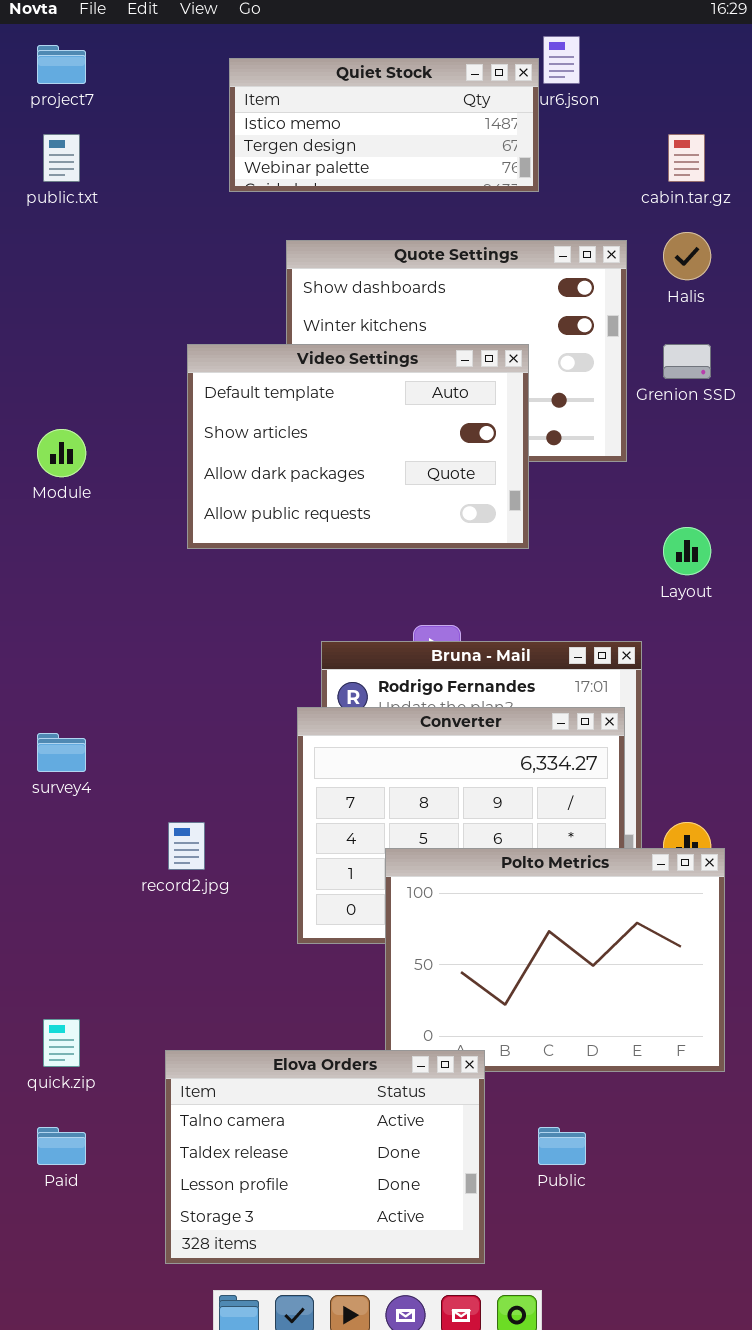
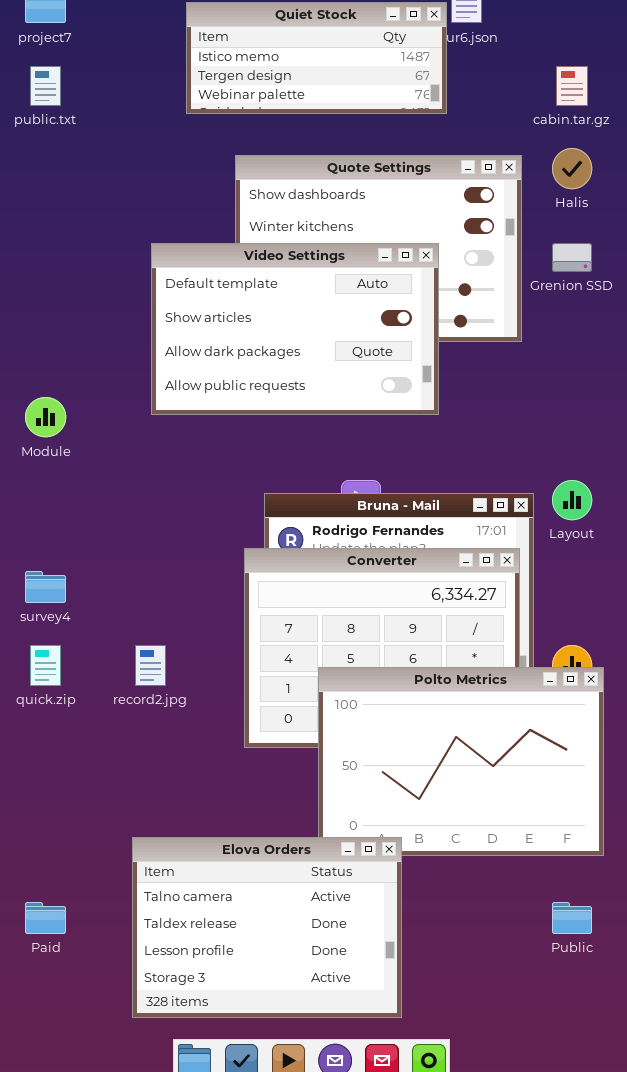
Module: [37,429,86,477] -> [25,397,66,437], moved
Layout: [663,527,711,575] -> [552,480,592,520], moved
quick.zip: [43,1019,80,1067] -> [30,645,61,686], moved
Public: [538,1127,586,1165] -> [552,902,592,934], moved

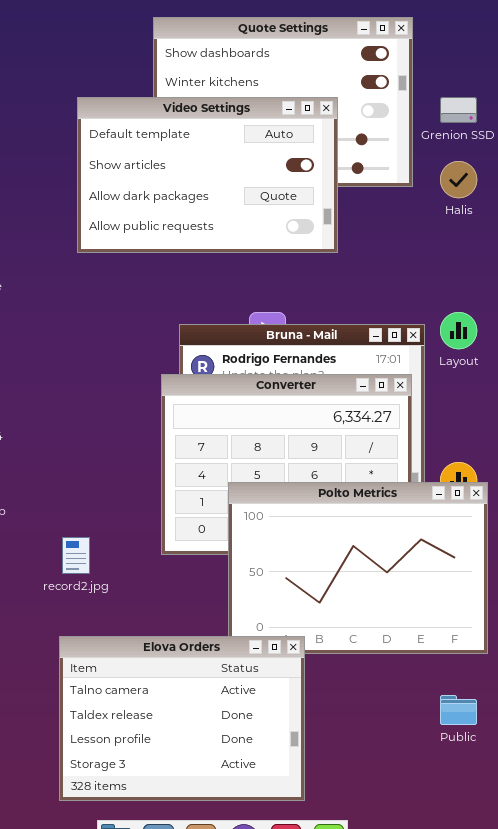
Halis: [552,148,592,189] -> [440,161,477,198], moved
record2.jpg: [135,645,166,686] -> [62,537,90,574], moved

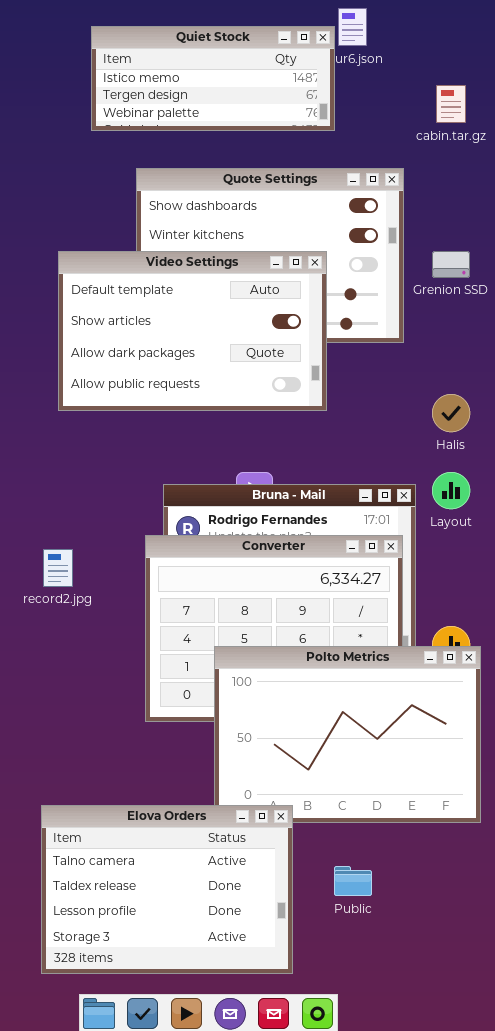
Halis: [440,161,477,198] -> [432,394,470,432], moved
record2.jpg: [62,537,90,574] -> [43,549,73,587], moved
Public: [440,695,477,725] -> [334,866,372,896], moved

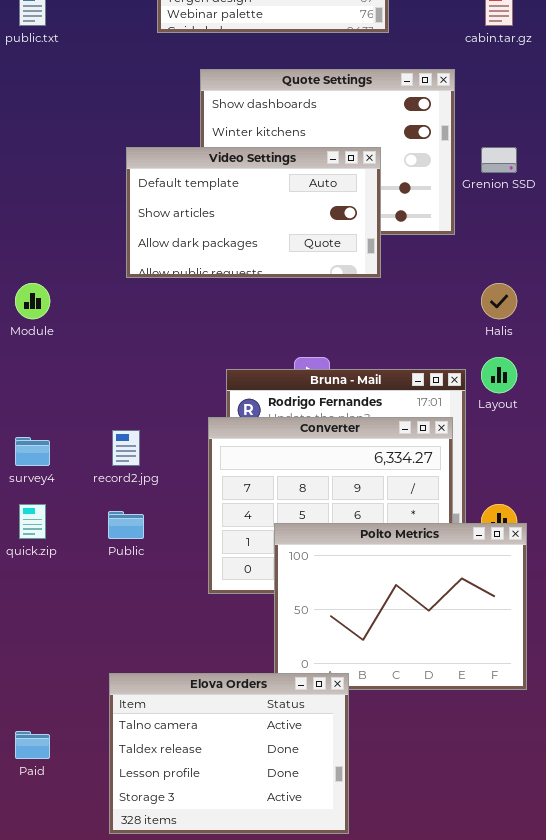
Video Settings: [58,251,327,411] -> [126,147,381,278], resized
Public: [334,866,372,896] -> [108,511,144,539], moved

